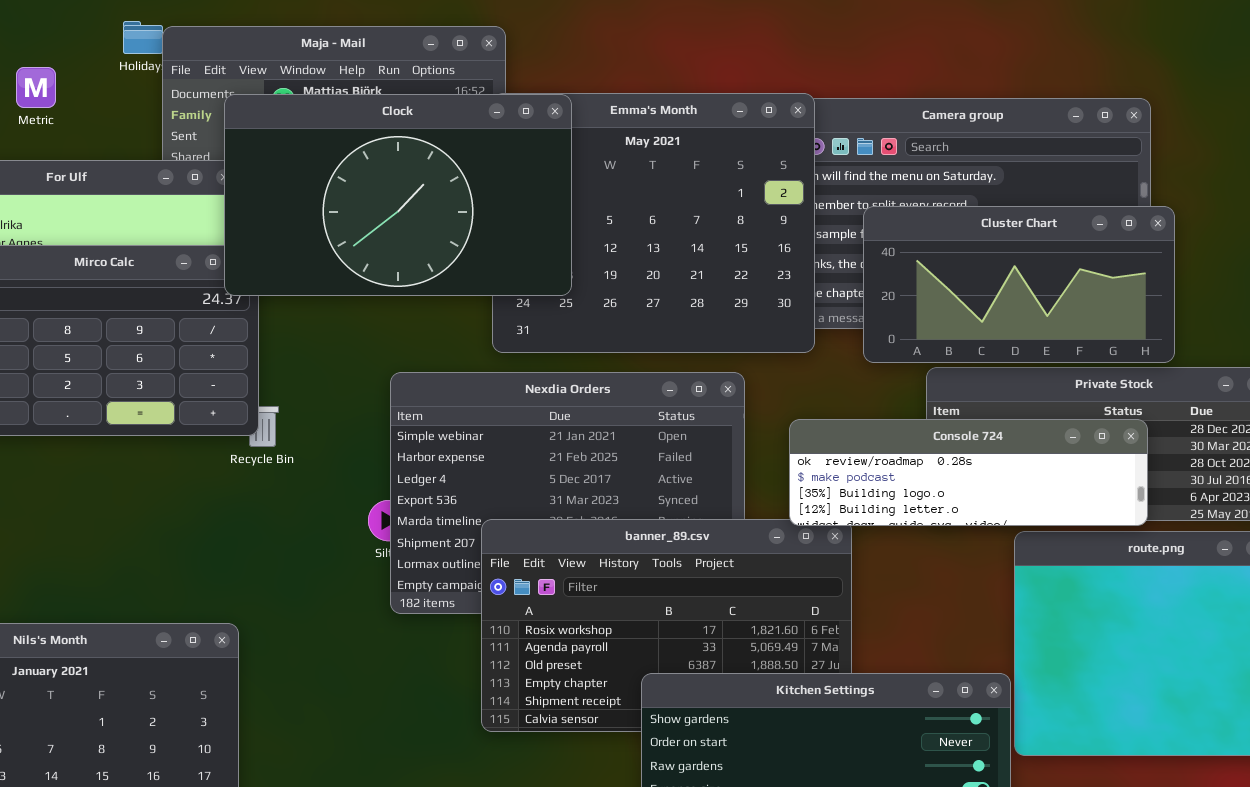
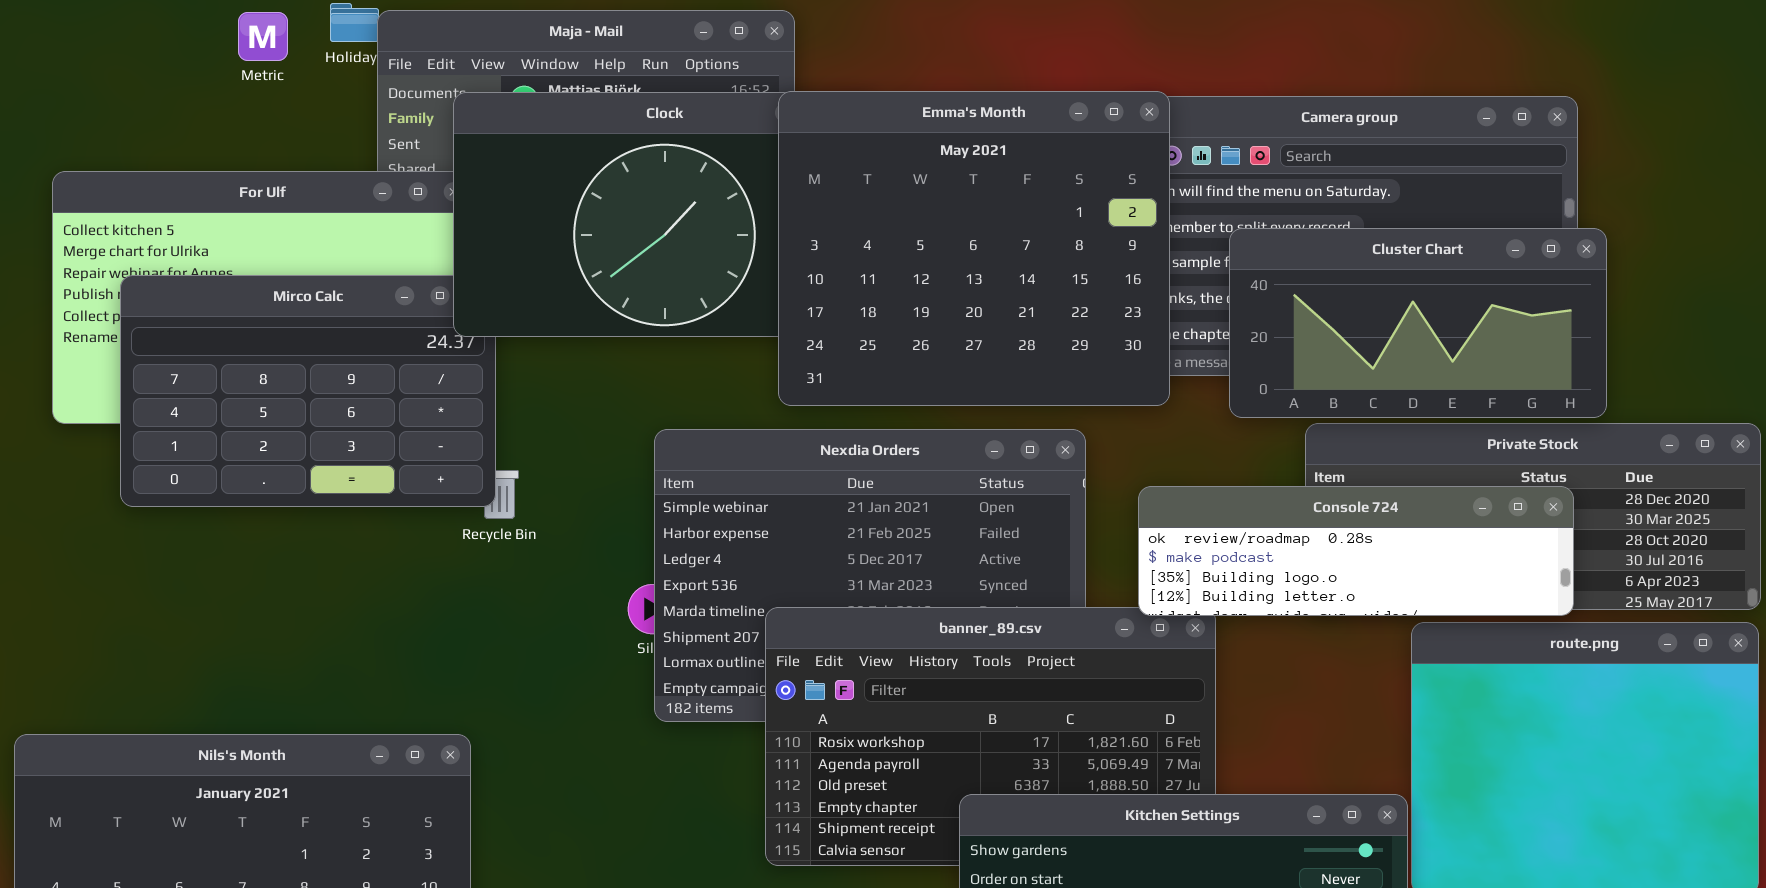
Metric: [16,67,56,108] -> [238,12,288,61], moved
Emma's Month: [492,93,815,353] -> [778,91,1170,406], raised

